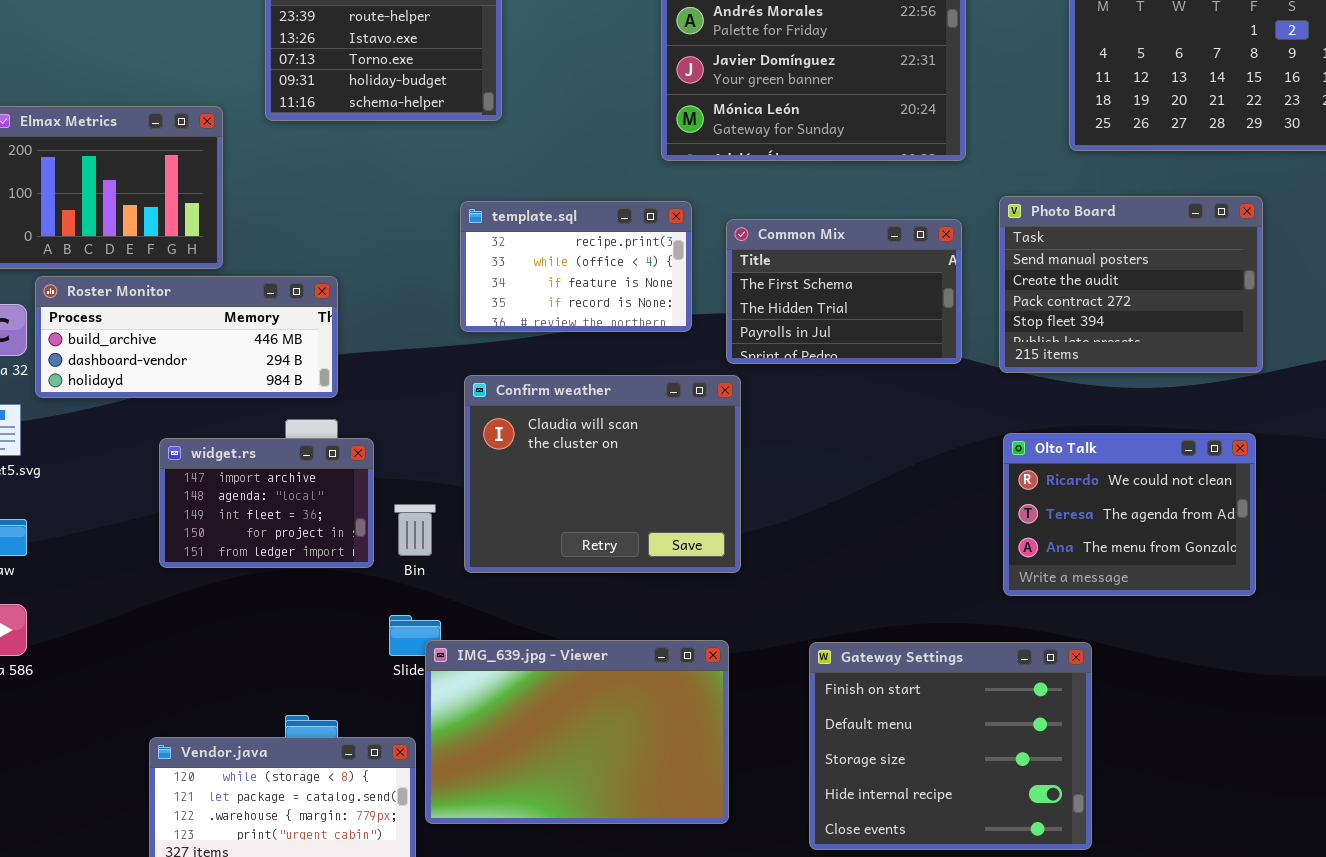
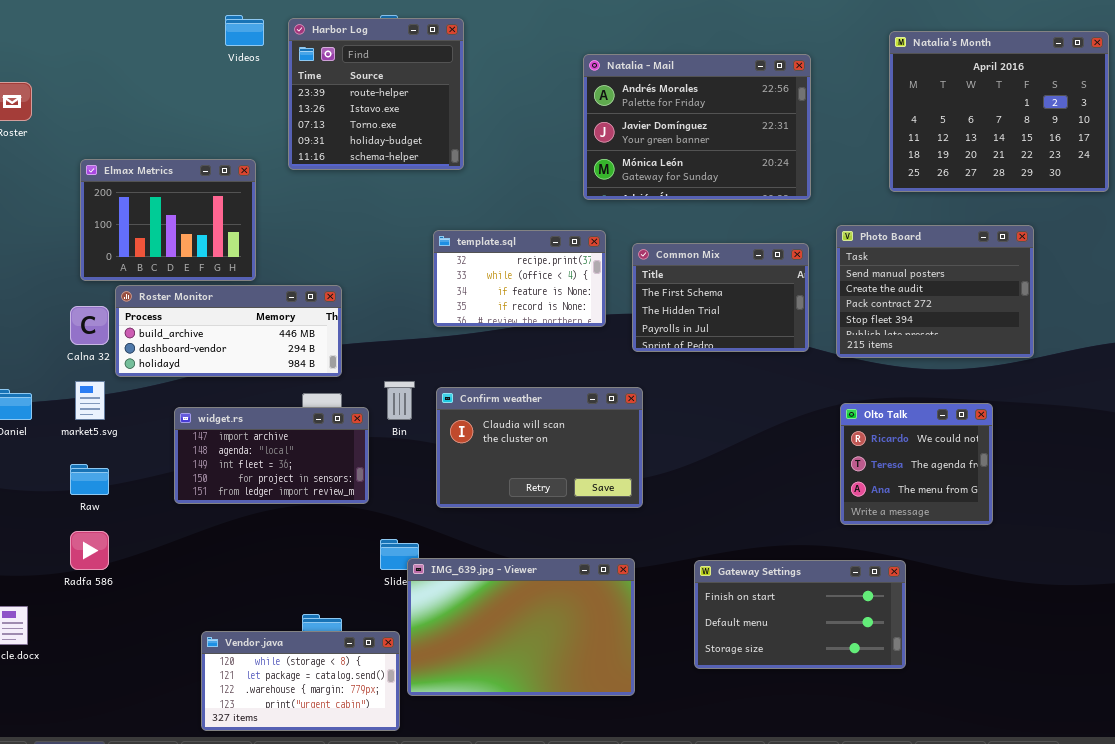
Confirm weather: [464,375,741,573] -> [436,387,643,508], resized
Olto Talk: [1003,433,1256,596] -> [840,403,993,525], resized
widget.rs: [159,438,374,568] -> [174,407,369,504], resized
Bin: [394,504,436,556] -> [384,381,415,420], moved
Gateway Settings: [809,642,1092,850] -> [694,560,906,669], resized

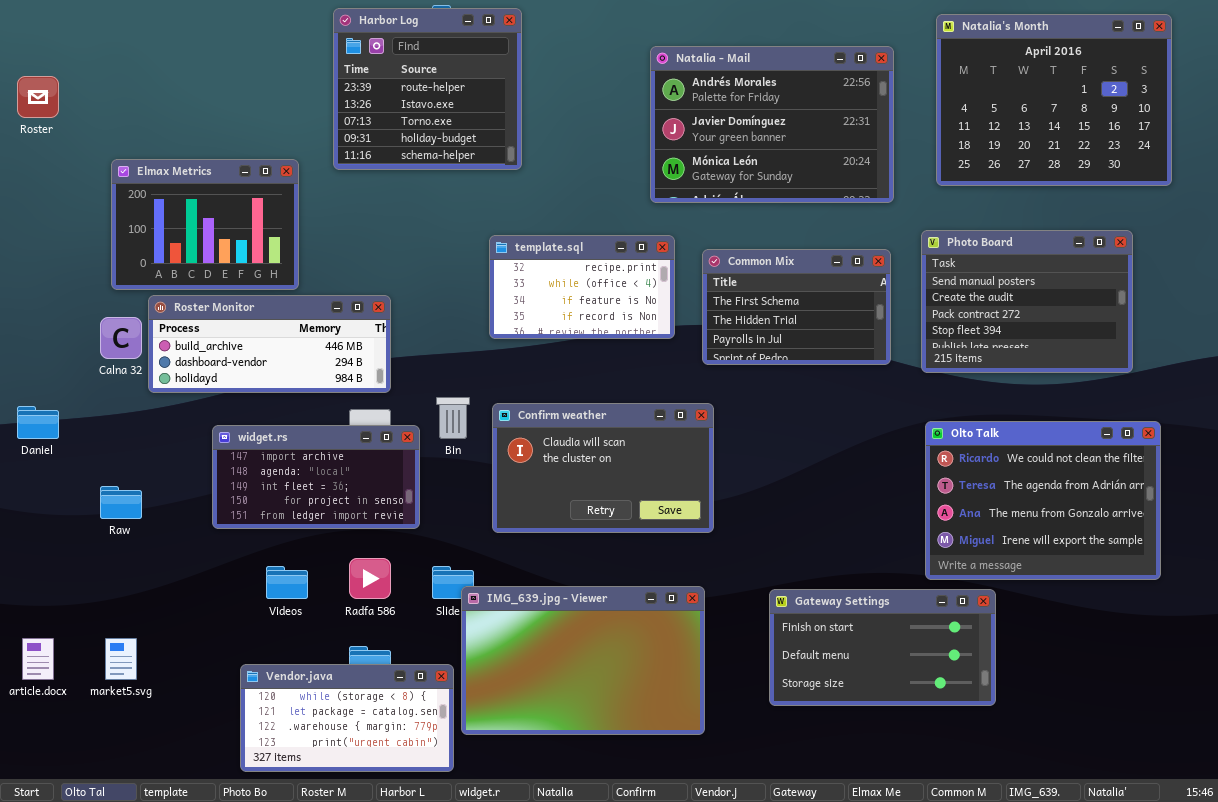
Videos: [225,15,264,46] -> [266,566,308,599], moved
Natalia's Month: [889,31,1109,192] -> [936,14,1172,186], moved
market5.svg: [75,381,105,420] -> [105,638,137,680], moved
Olto Talk: [840,403,993,525] -> [925,421,1161,580], resized
Radfa 586: [70,531,109,570] -> [349,558,391,599], moved

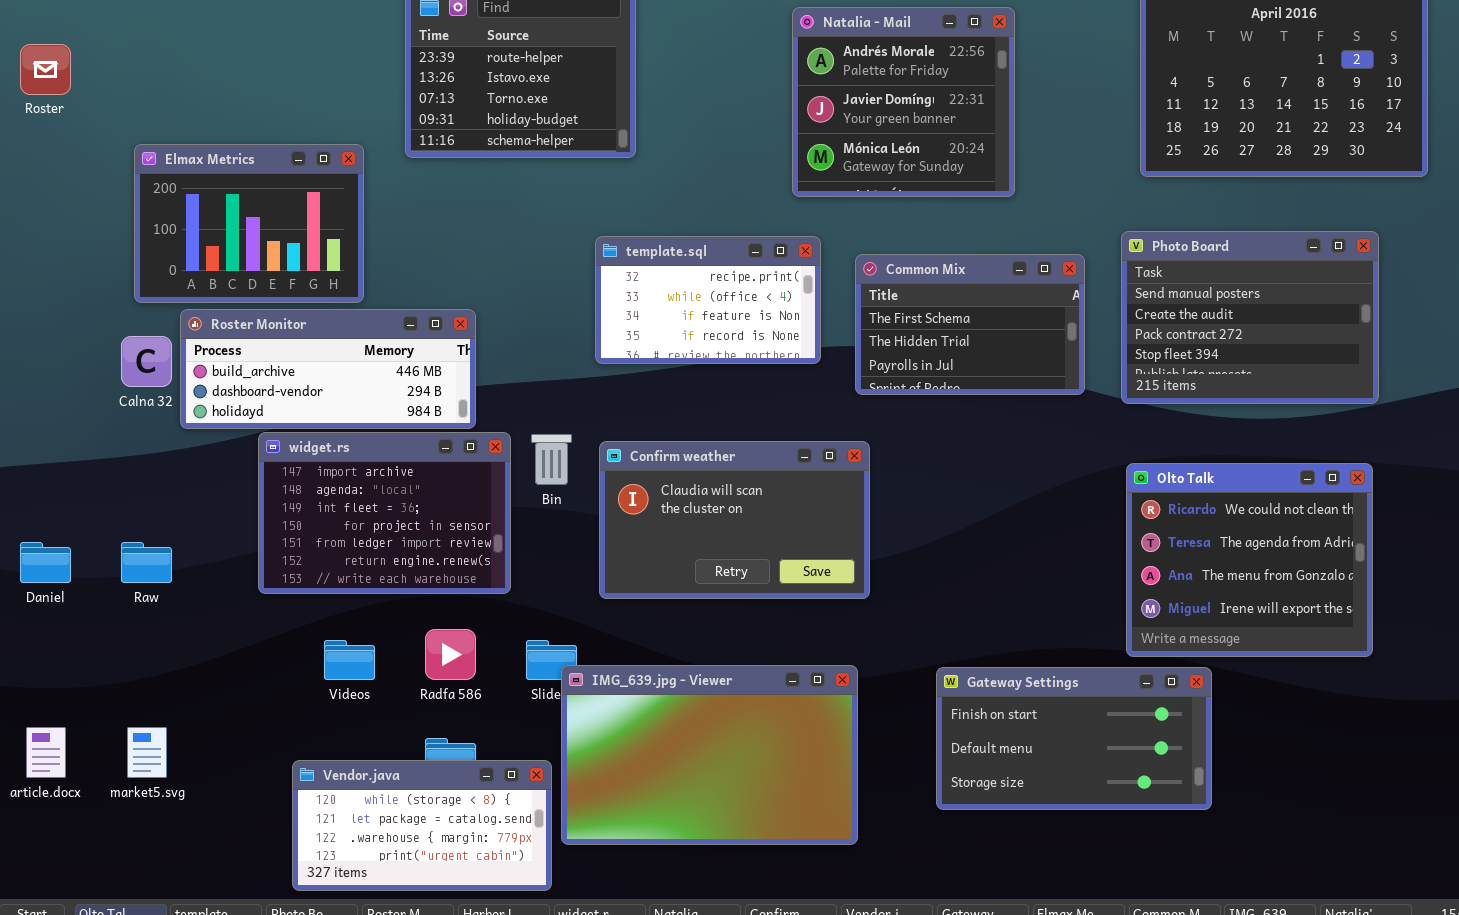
Natalia - Mail: [650,46,894,203] -> [792,7,1015,197], resized
Daniel: [17,406,59,439] -> [20,542,71,583], moved
Olto Talk: [925,421,1161,580] -> [1126,463,1373,657], resized
widget.rs: [212,425,420,529] -> [258,432,511,594], resized

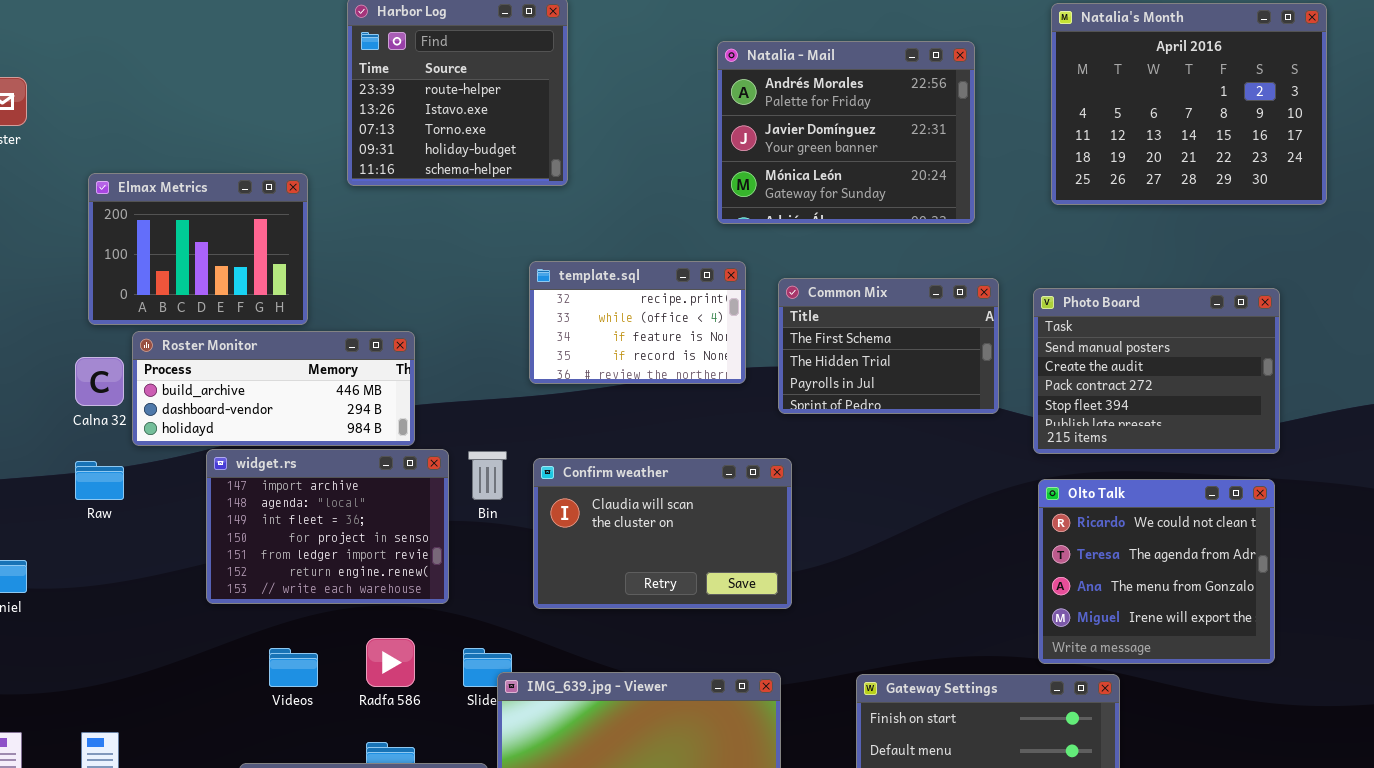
Natalia - Mail: [792,7,1015,197] -> [717,41,975,224], resized
Photo Board: [1121,231,1379,404] -> [1033,288,1280,454], moved
Raw: [121,542,172,583] -> [75,461,124,500], moved

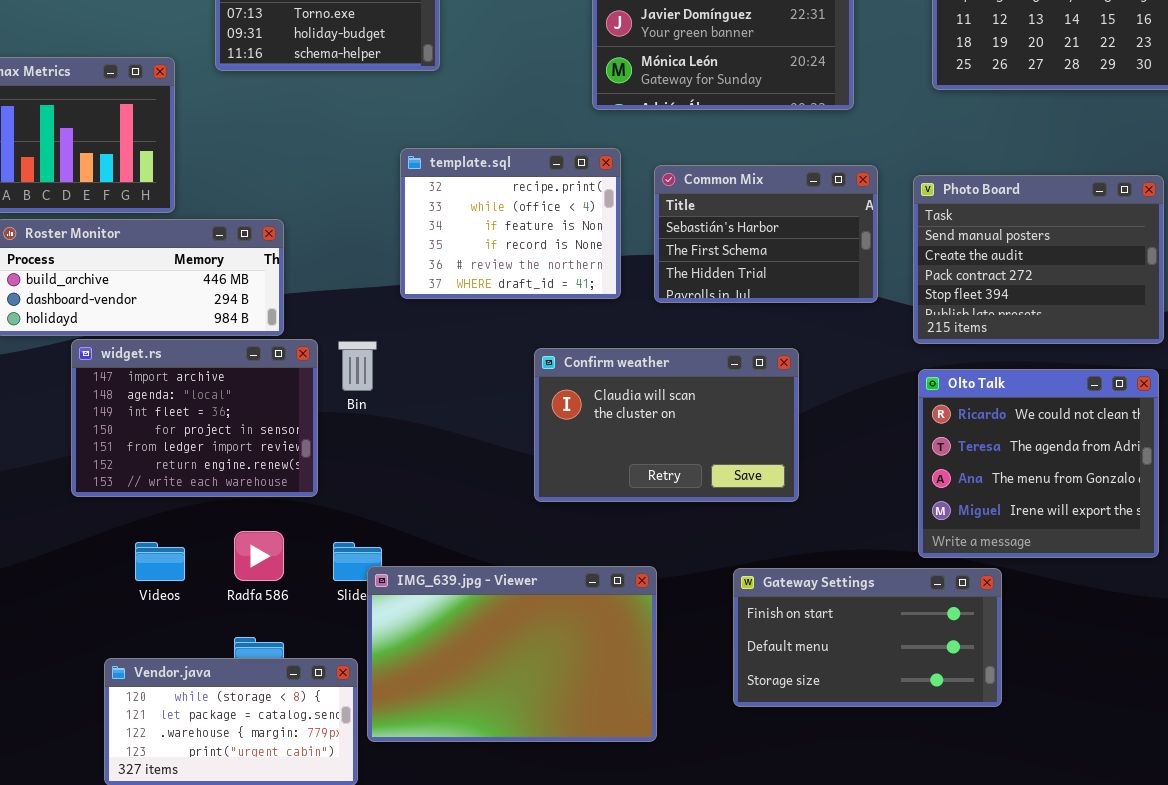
template.sql: [529,261,746,384] -> [400,148,621,299], resized
Common Mix: [778,278,999,414] -> [654,165,878,303], scrolled up 1 row
Confirm weather: [533,458,792,609] -> [534,348,799,502], moved

